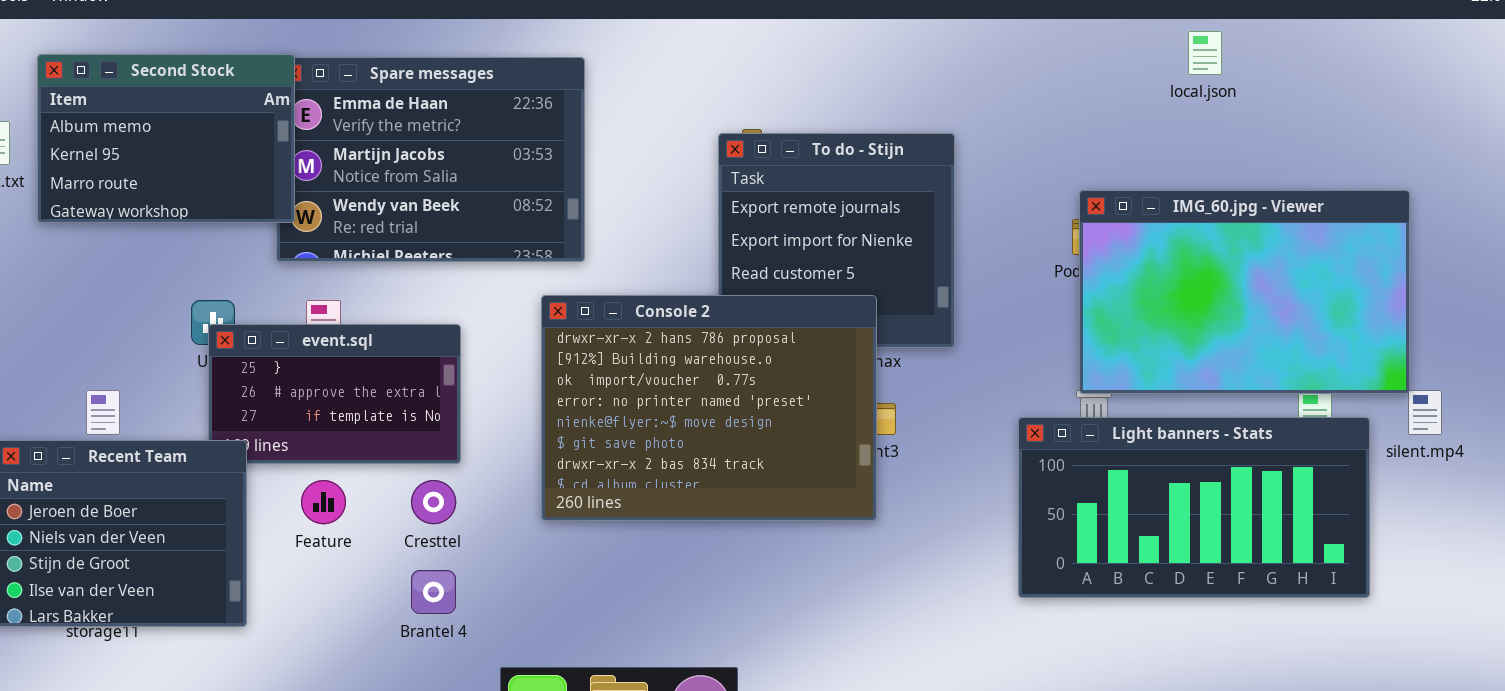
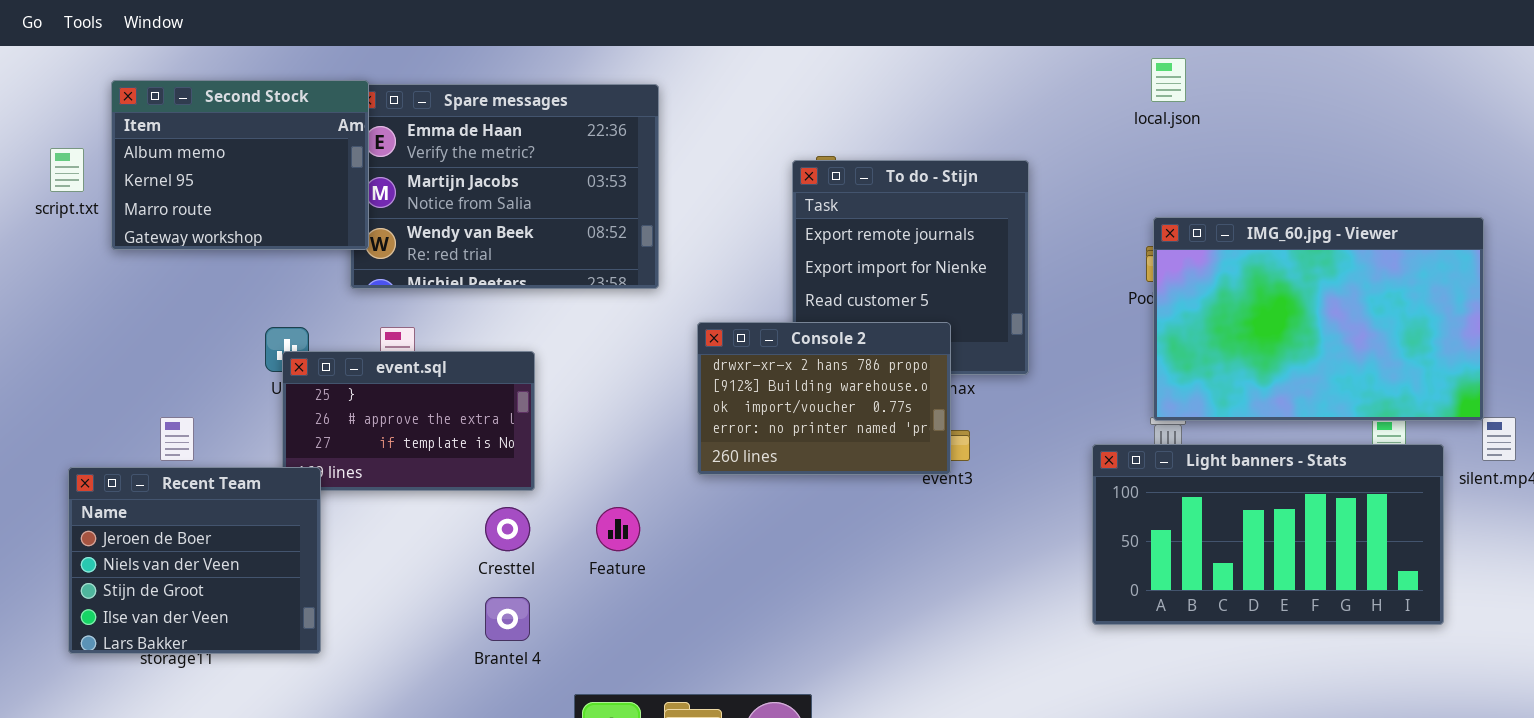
local.json: [1188,31,1222,75] -> [1151,58,1186,102], moved
Console 2: [541,295,877,521] -> [697,322,951,475], resized
Feature: [301,480,346,524] -> [596,507,640,551], moved

